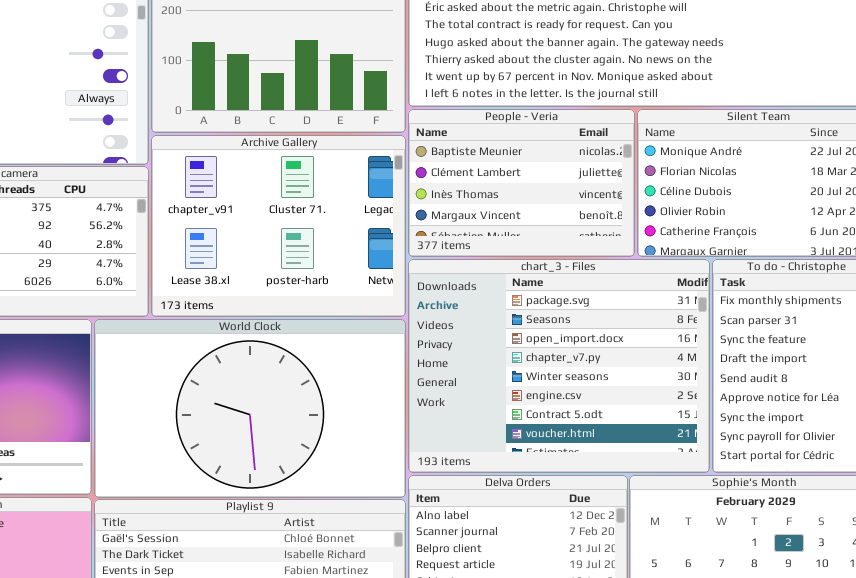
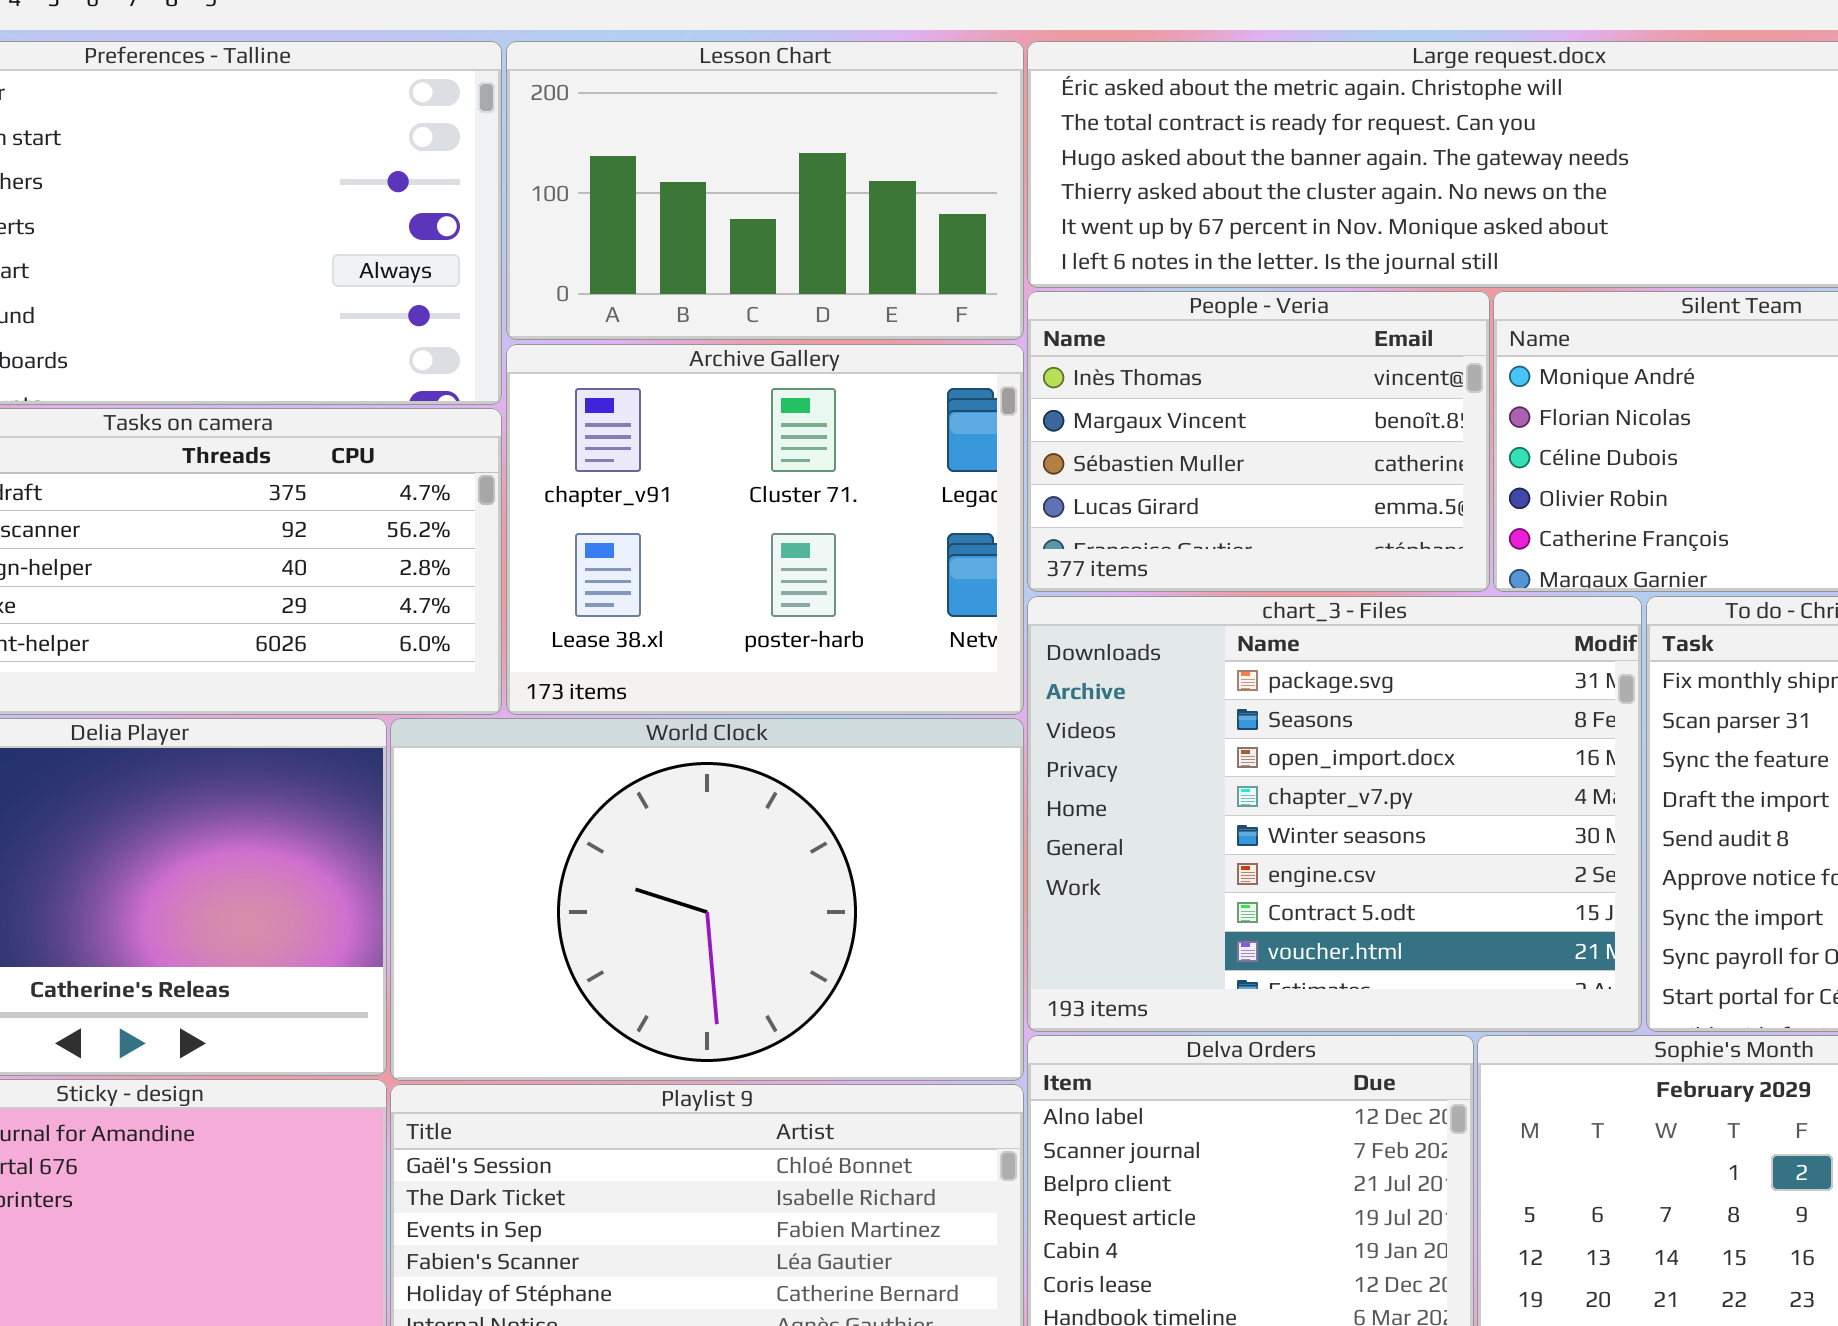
People - Veria: [408,109,635,257] -> [1027,291,1490,592], scrolled down 2 rows

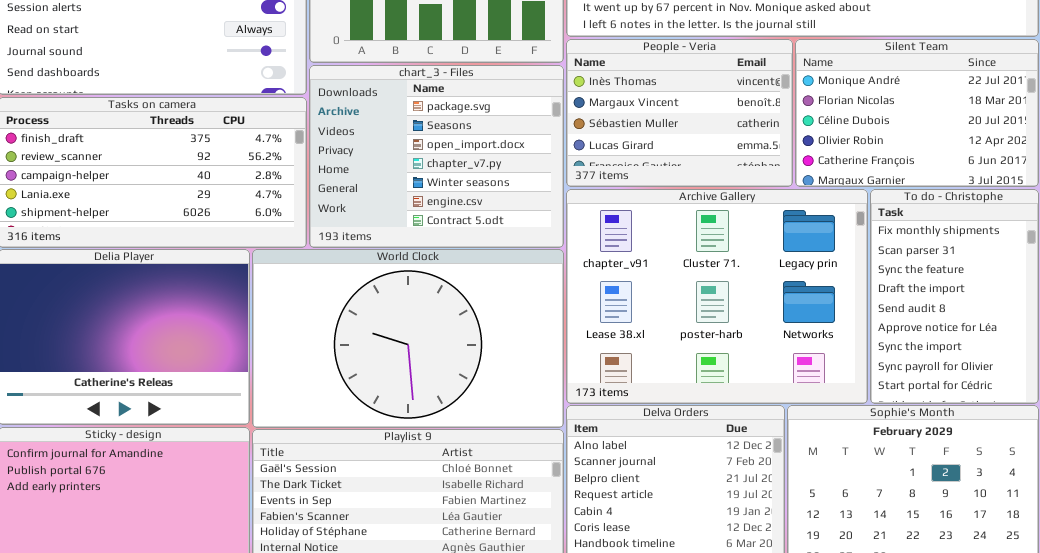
Archive Gallery: [506,344,1024,715] -> [566,189,868,404], moved, resized
chart_3 - Files: [1027,596,1642,1032] -> [309,65,564,248], moved, resized

